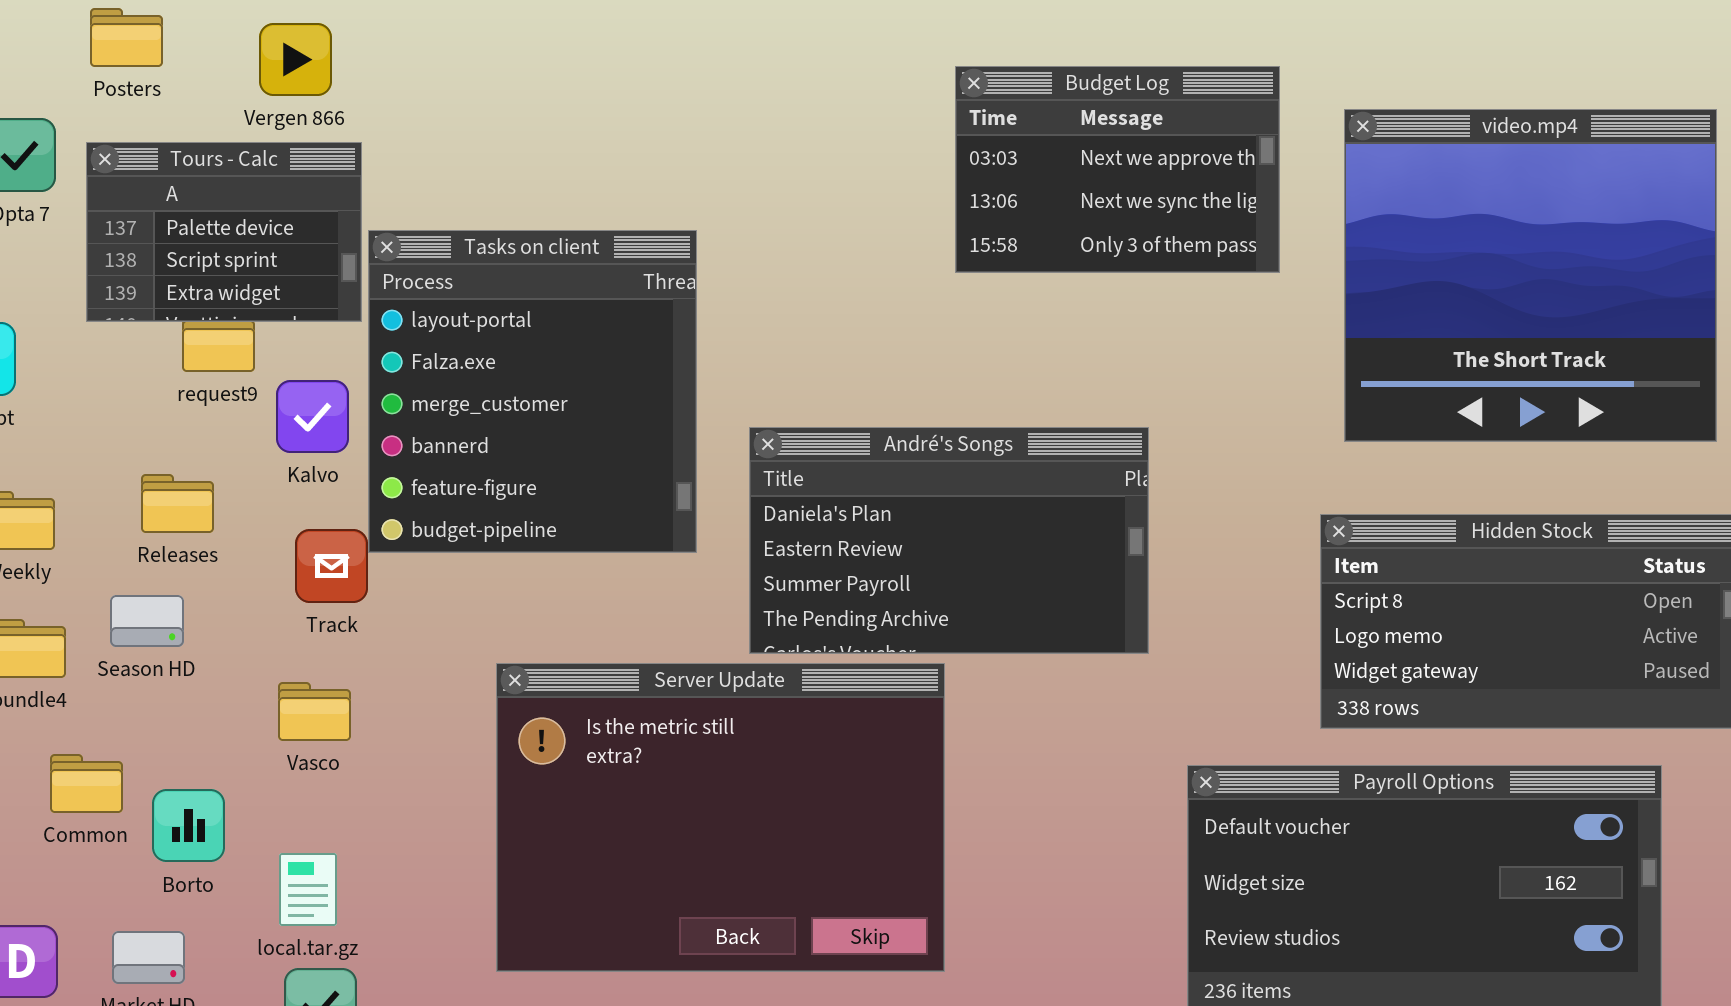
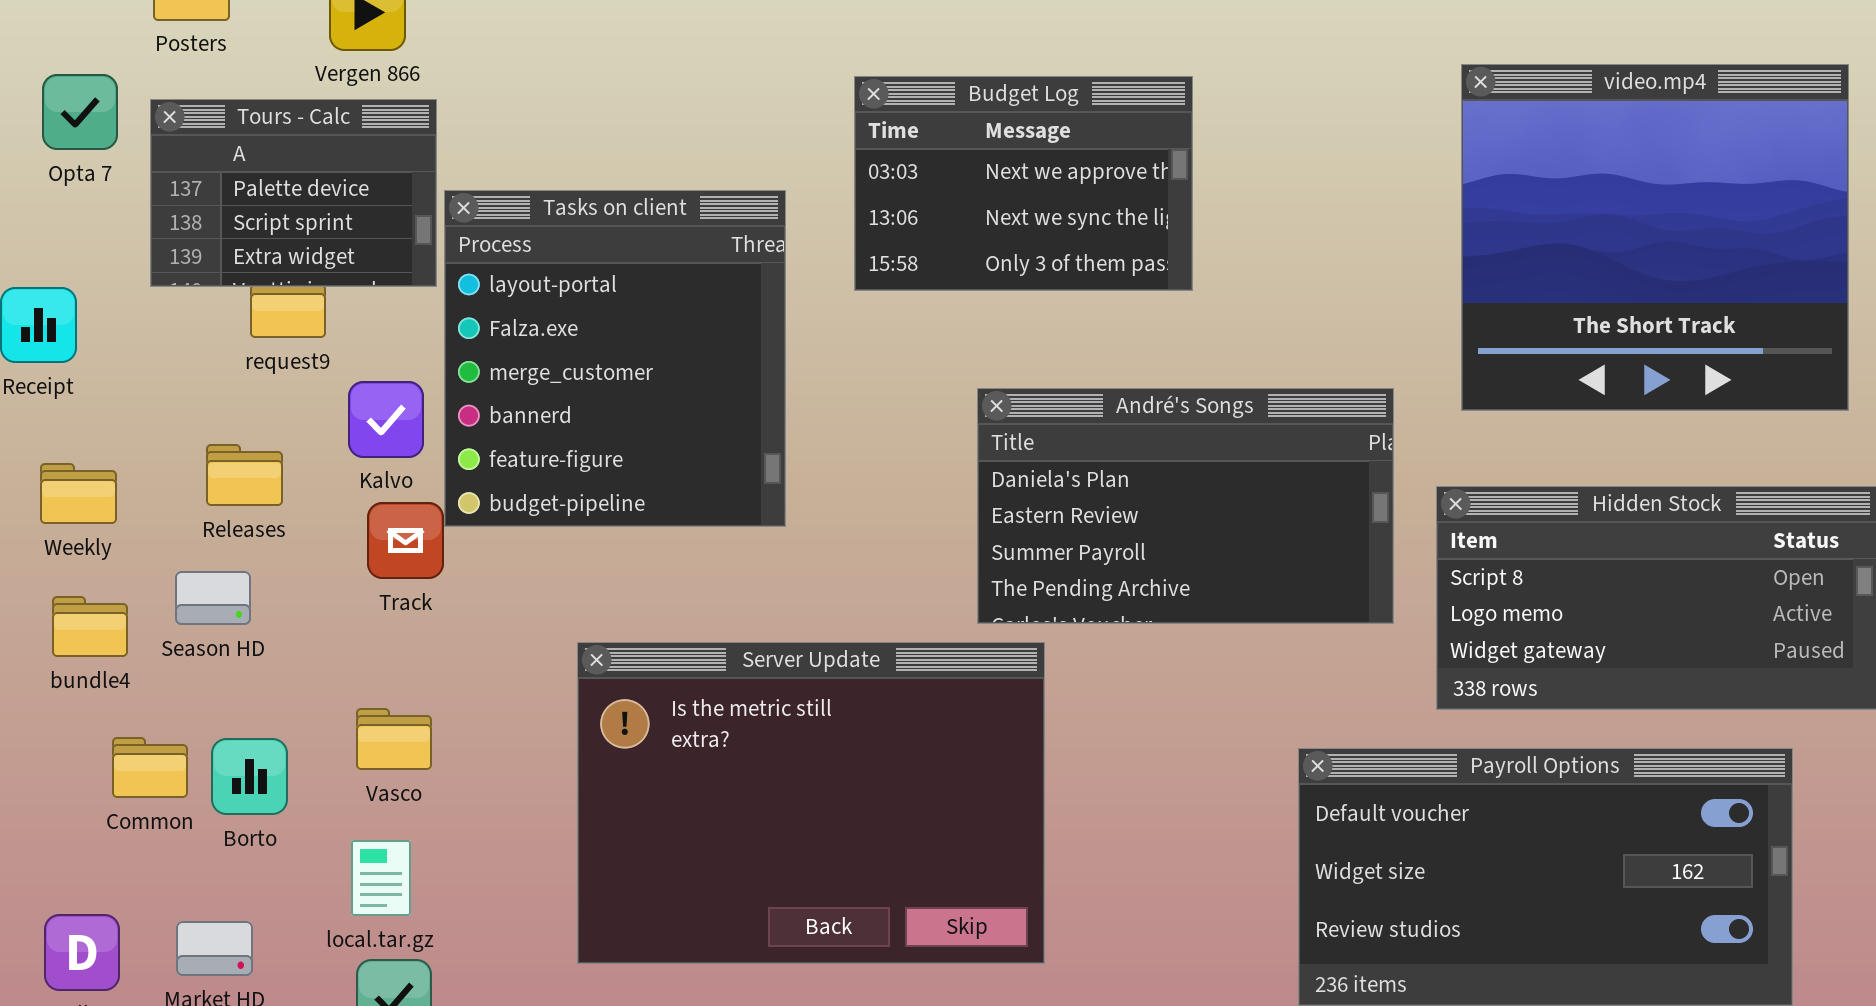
Budget Log: [955,66,1280,273] -> [854,76,1193,291], moved
Kalvo: [276,380,349,453] -> [348,381,424,458], moved
André's Songs: [749,427,1149,654] -> [977,388,1394,624], moved
Vasco: [278,682,351,741] -> [356,708,432,770], moved
Borto: [152,789,225,862] -> [211,738,288,815], moved

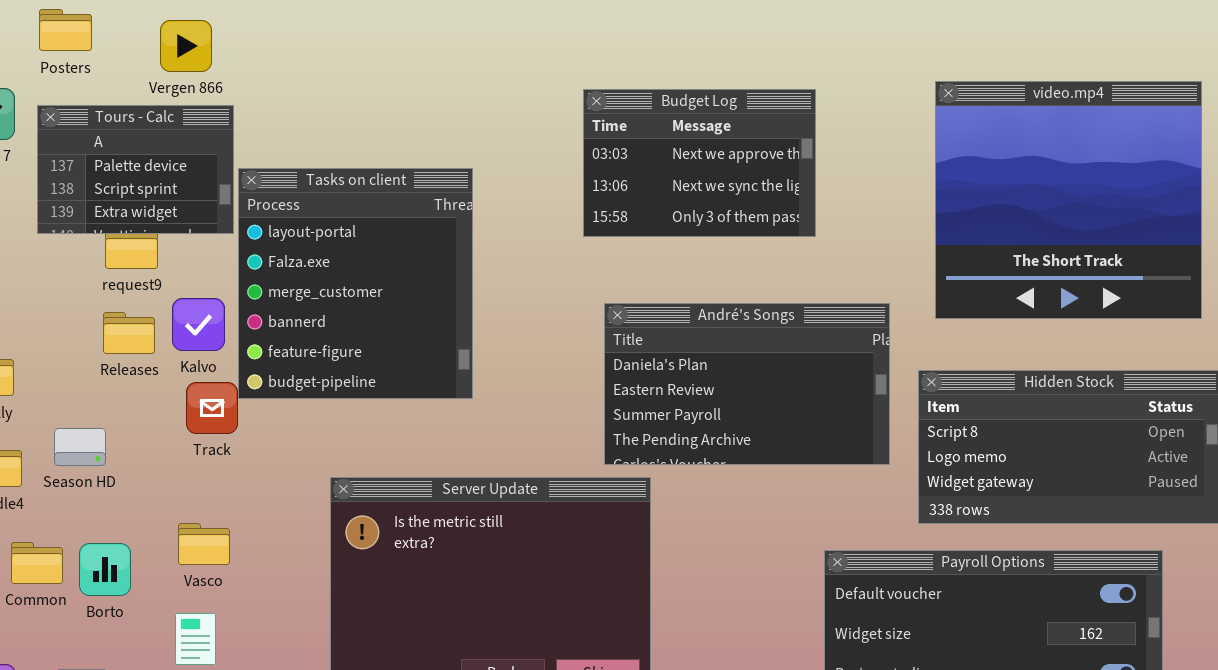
Budget Log: [854,76,1193,291] -> [583,89,816,237], moved
Releases: [206,444,283,506] -> [103,312,155,354], moved

